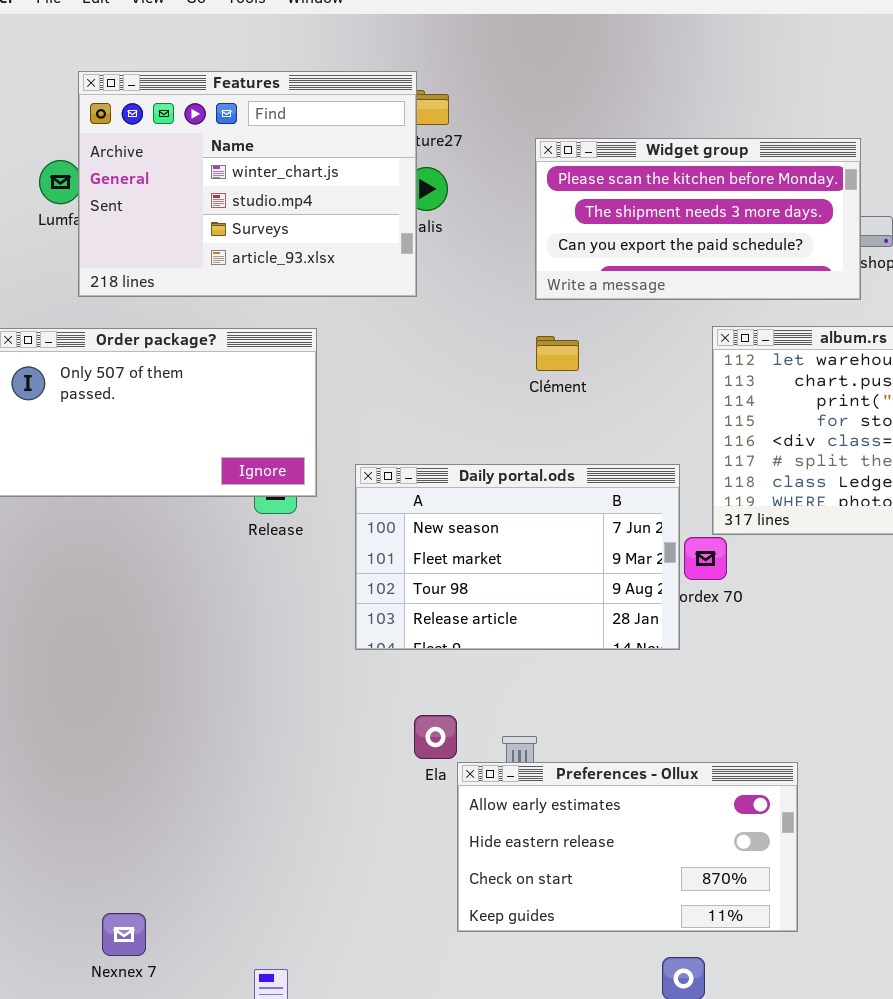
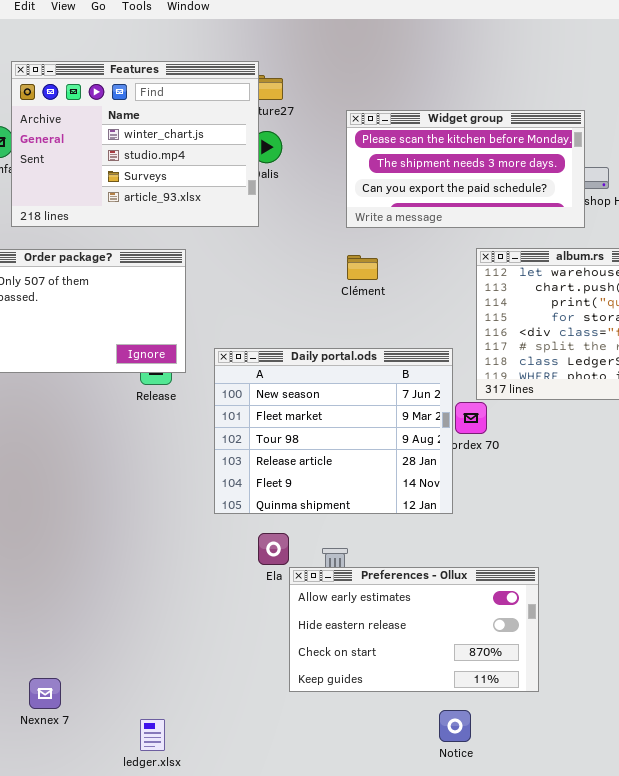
Daily portal.ods: [355,464,680,650] -> [214,348,453,514], resized

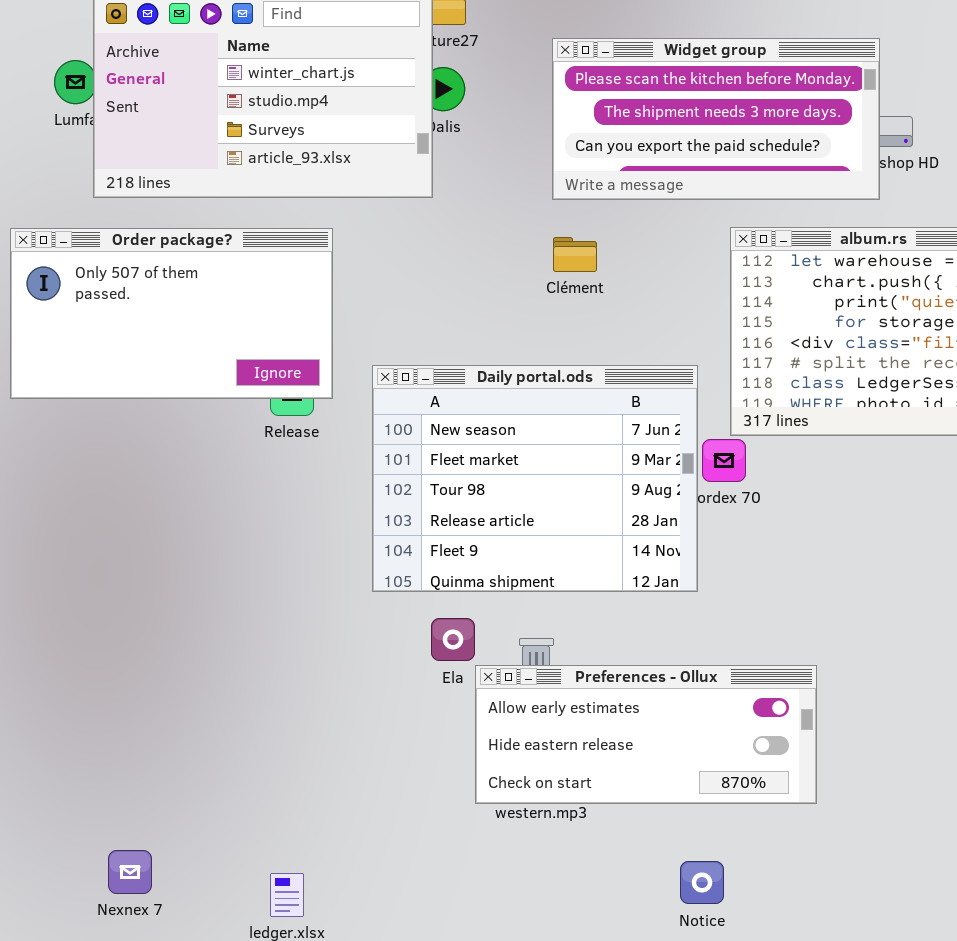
Preferences - Ollux: [289,567,539,692] -> [475,665,817,804], resized
Nexnex 7: [29,678,61,709] -> [108,850,152,894], moved

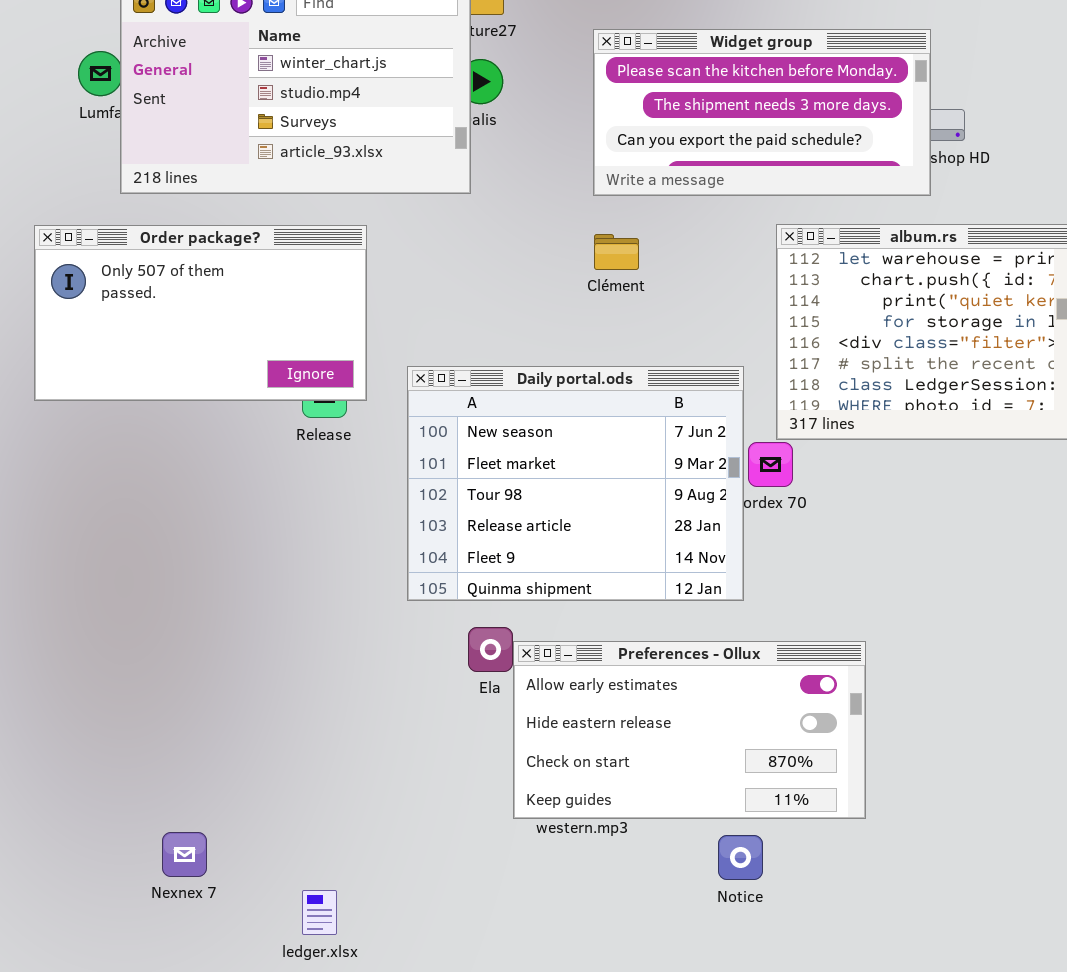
Preferences - Ollux: [475,665,817,804] -> [513,641,866,819], resized
Nexnex 7: [108,850,152,894] -> [162,832,207,877], moved
Notice: [680,861,724,904] -> [718,835,763,880], moved

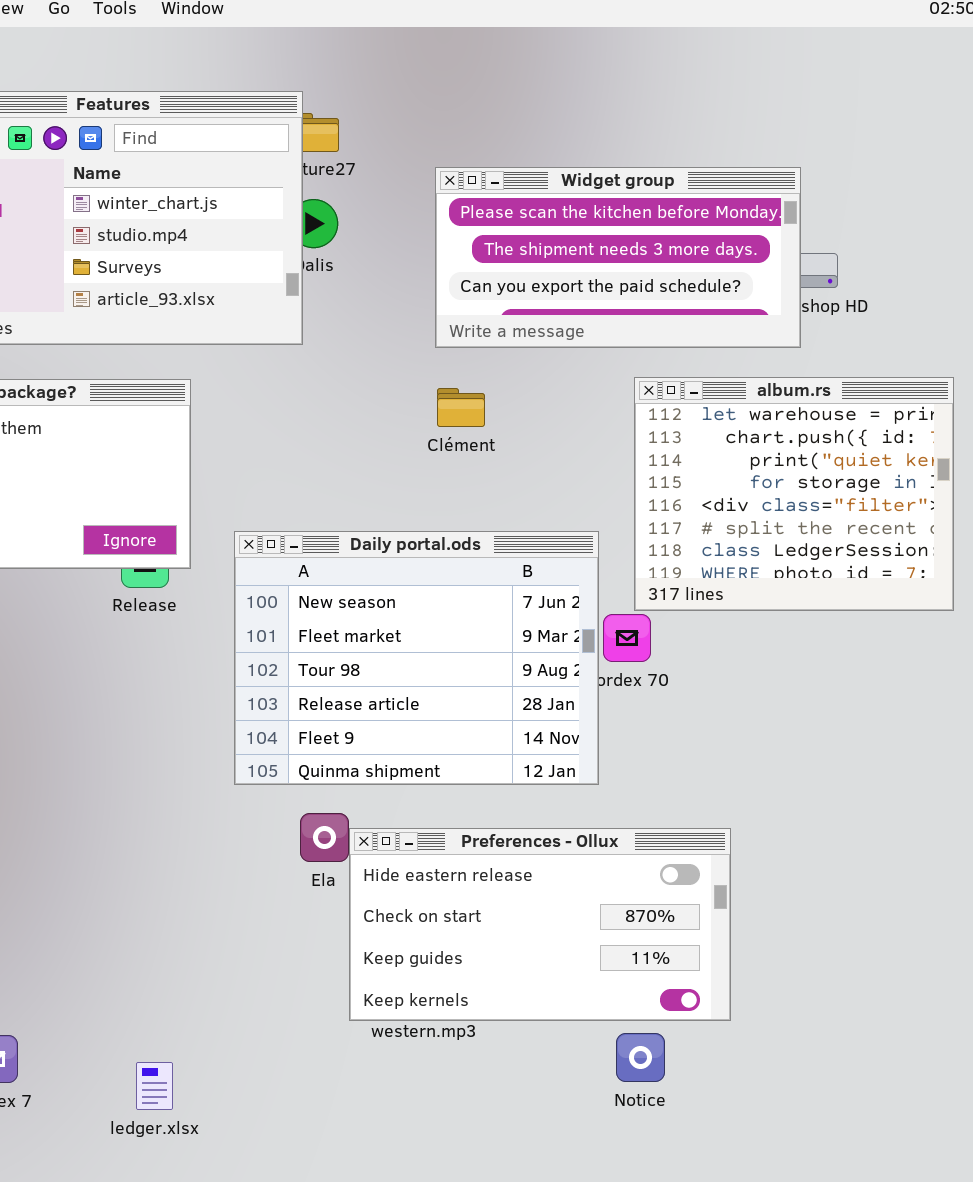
Preferences - Ollux: [513,641,866,819] -> [349,828,731,1021], scrolled down 1 row
Notice: [718,835,763,880] -> [616,1033,665,1082], moved
ledger.xlsx: [302,890,337,935] -> [136,1062,173,1110], moved

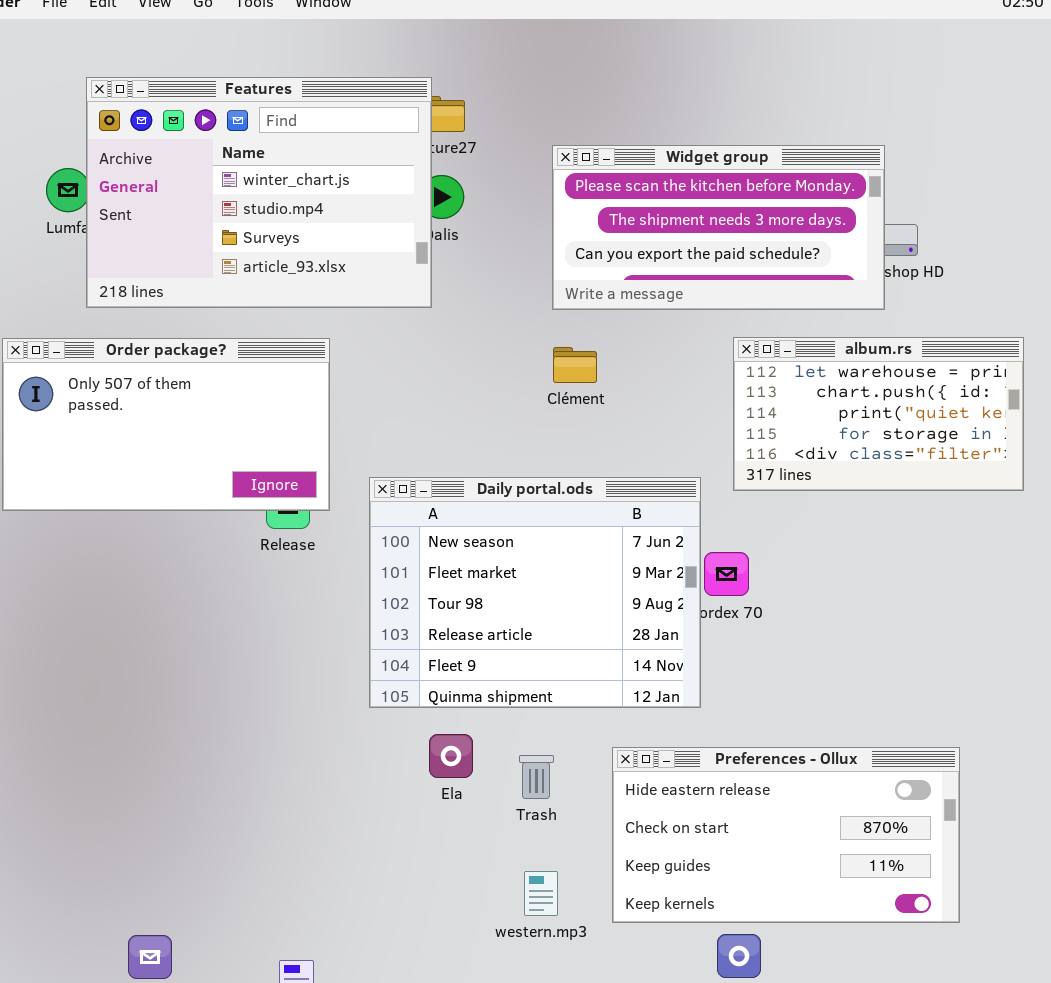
album.rs: [634,377,954,611] -> [733,337,1024,491], resized
Preferences - Ollux: [349,828,731,1021] -> [612,747,960,923], moved

